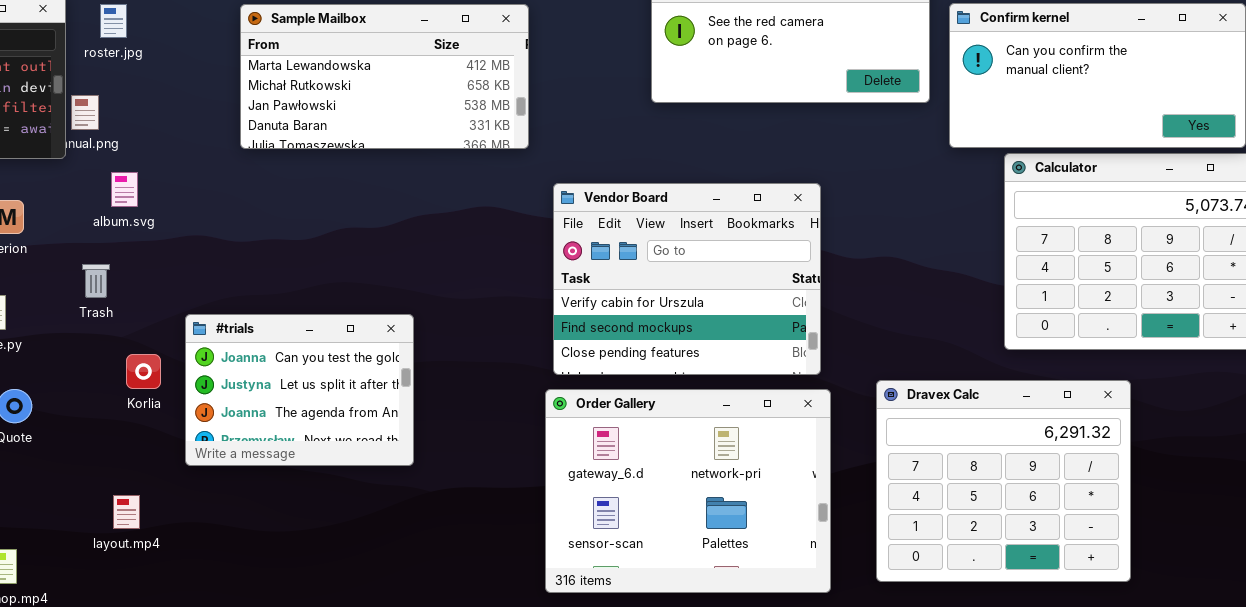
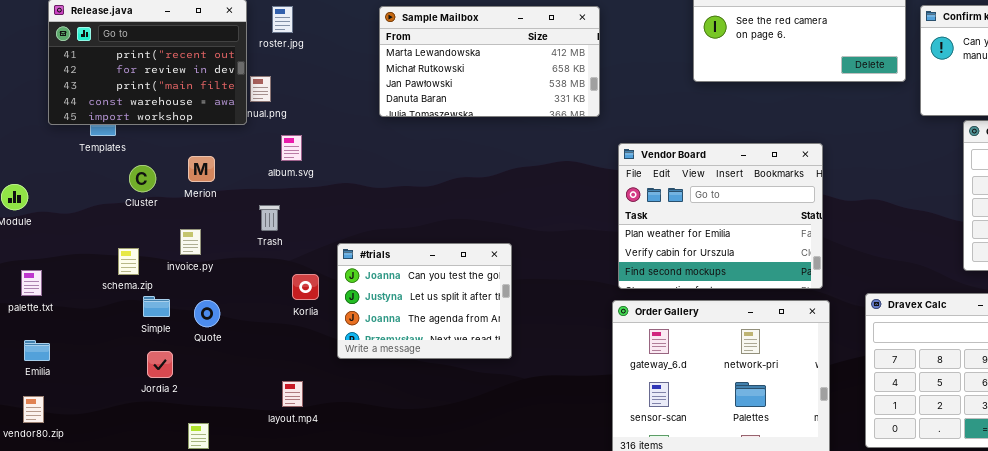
Vendor Board: [553,183,821,375] -> [618,143,823,289], scrolled up 1 row

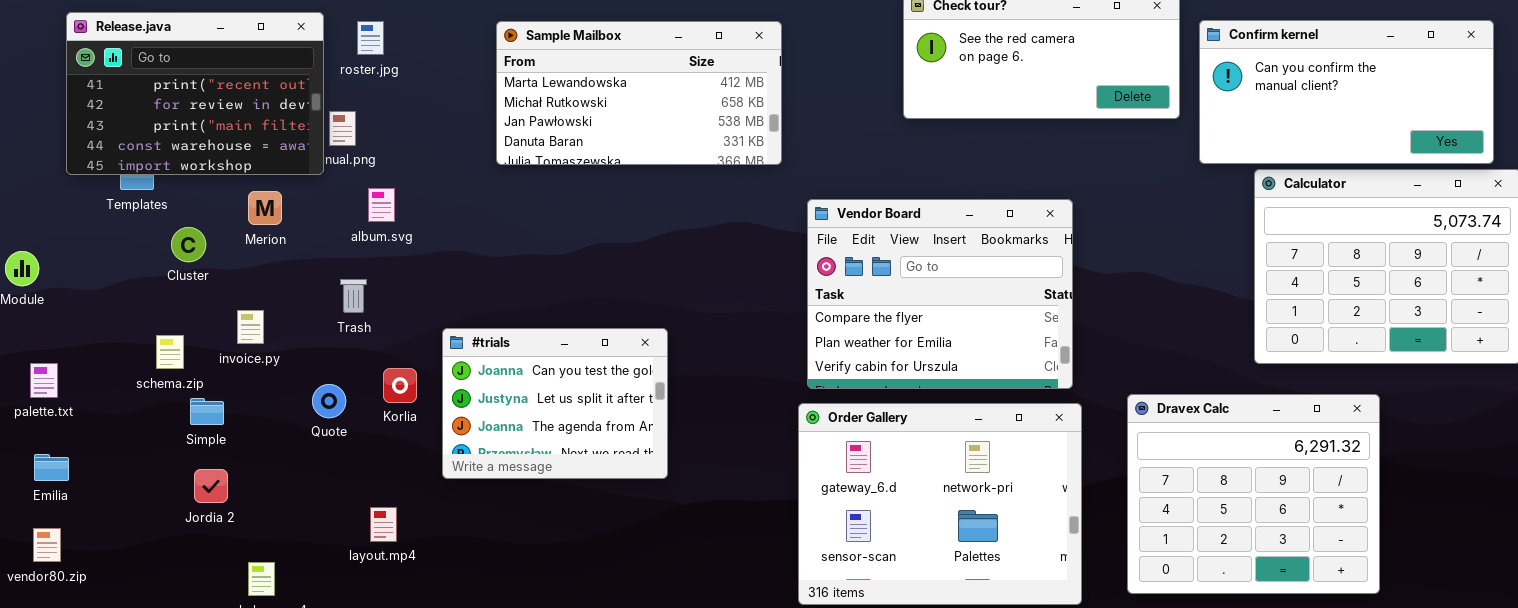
Vendor Board: [618,143,823,289] -> [807,199,1073,389], scrolled up 1 row
Merion: [188,156,215,182] -> [248,191,282,225], moved
Quote: [194,300,220,327] -> [312,384,346,418], moved

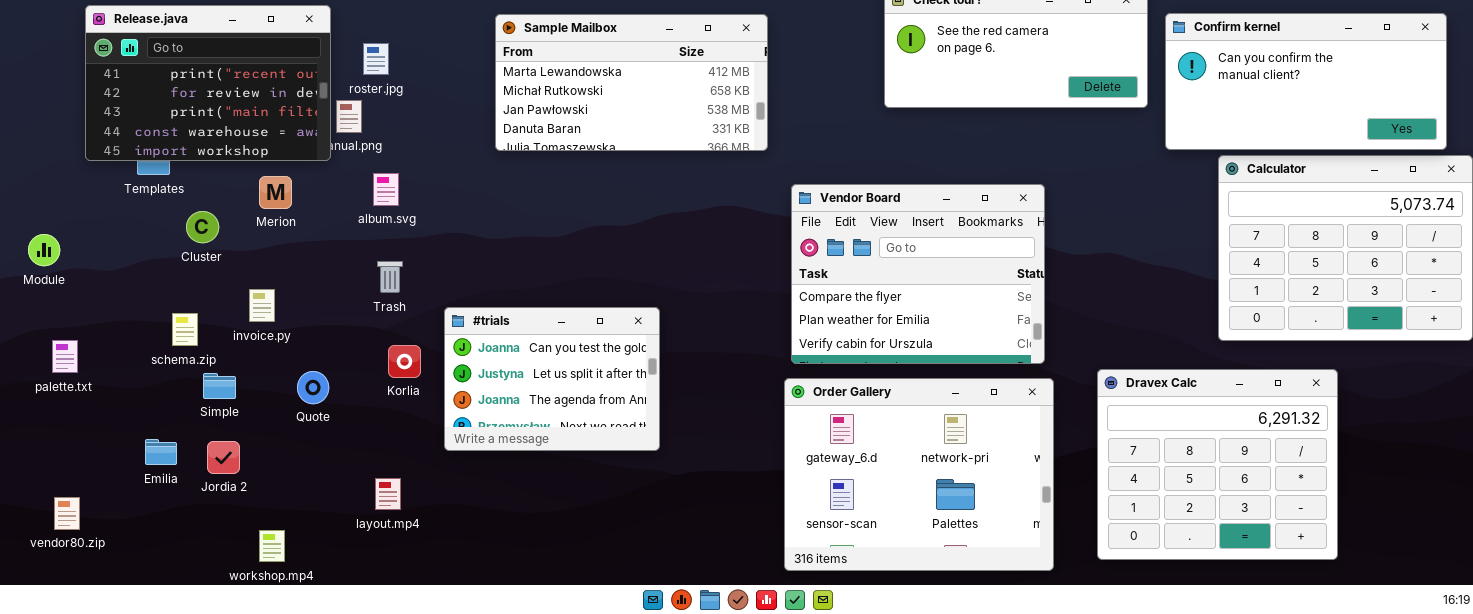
roster.jpg: [357,21,384,55] -> [363,43,389,75], moved
Trash: [340,279,367,313] -> [377,261,403,293], moved
Quote: [312,384,346,418] -> [297,371,329,404], moved
Emilia: [34,454,69,481] -> [145,439,177,465], moved

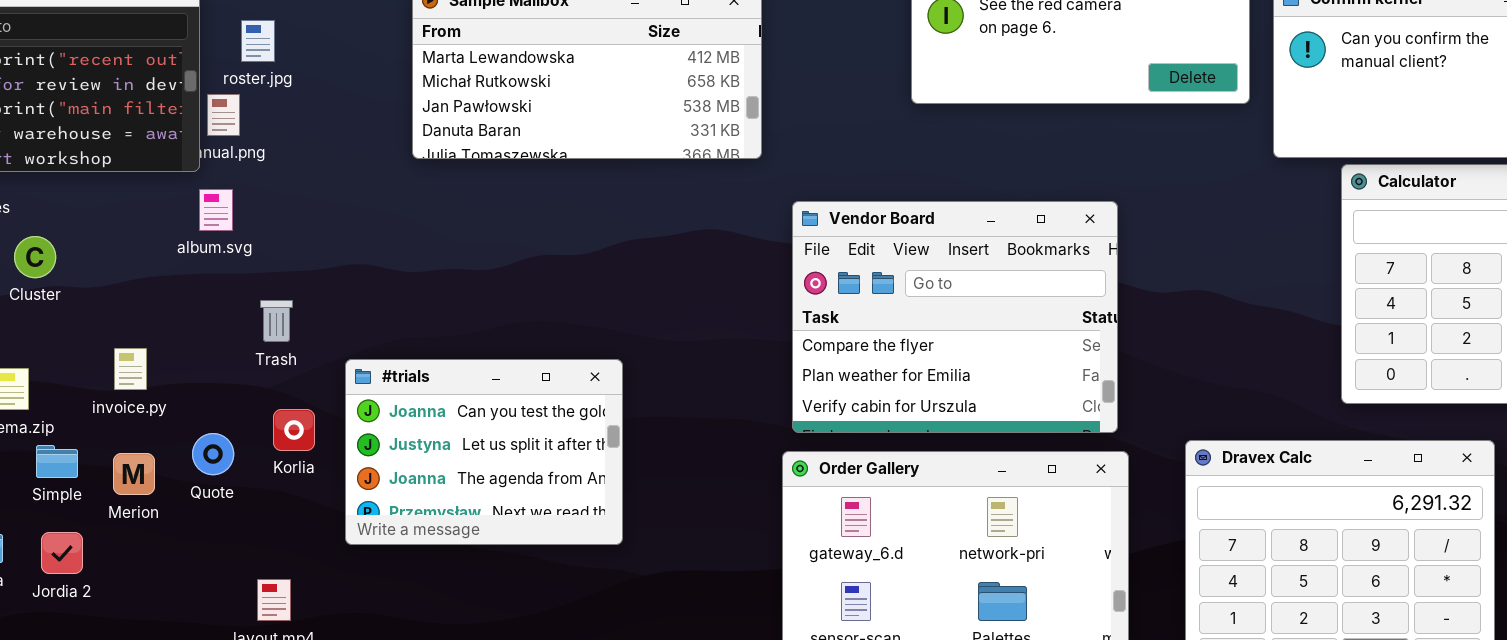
album.svg: [373,173,399,206] -> [199,189,233,231], moved
Merion: [259,176,292,209] -> [113,453,155,495], moved
invoice.py: [249,289,275,322] -> [114,348,147,390], moved
Quote: [297,371,329,404] -> [192,433,234,475], moved

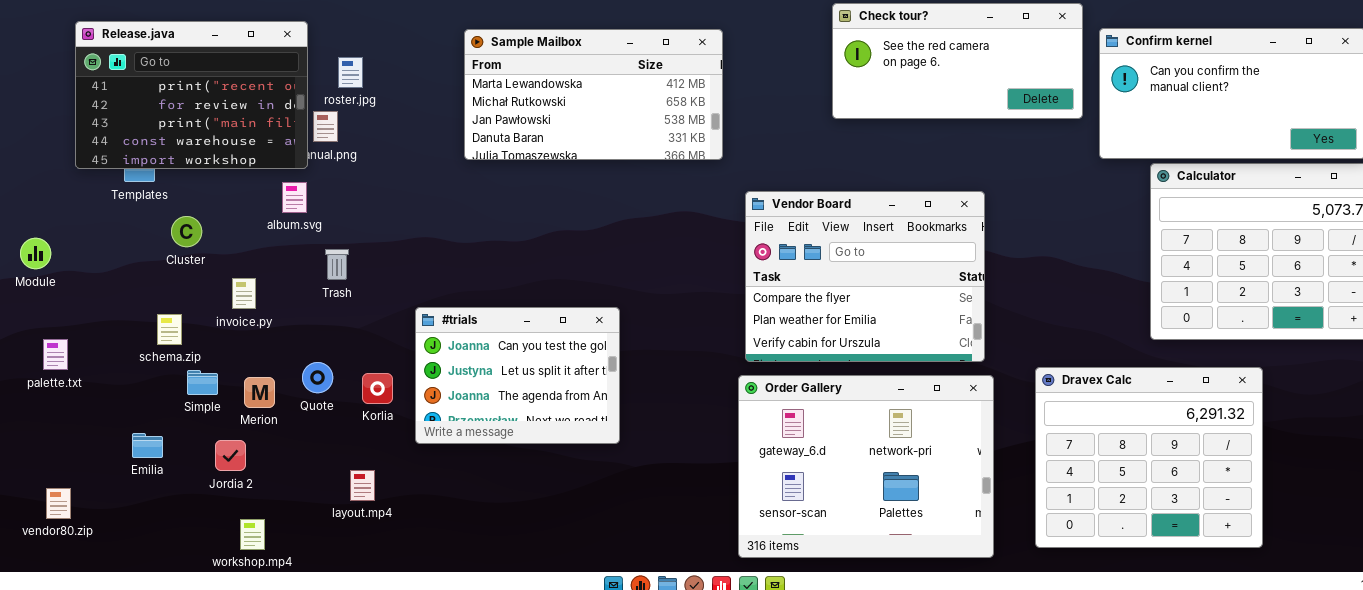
album.svg: [199,189,233,231] -> [282,182,307,213], moved
Trash: [260,300,293,342] -> [325,249,349,280], moved
invoice.py: [114,348,147,390] -> [232,278,256,309], moved
Korlia: [273,409,315,451] -> [362,373,393,404], moved
Jordia 2: [41,532,83,574] -> [215,440,246,471], moved

